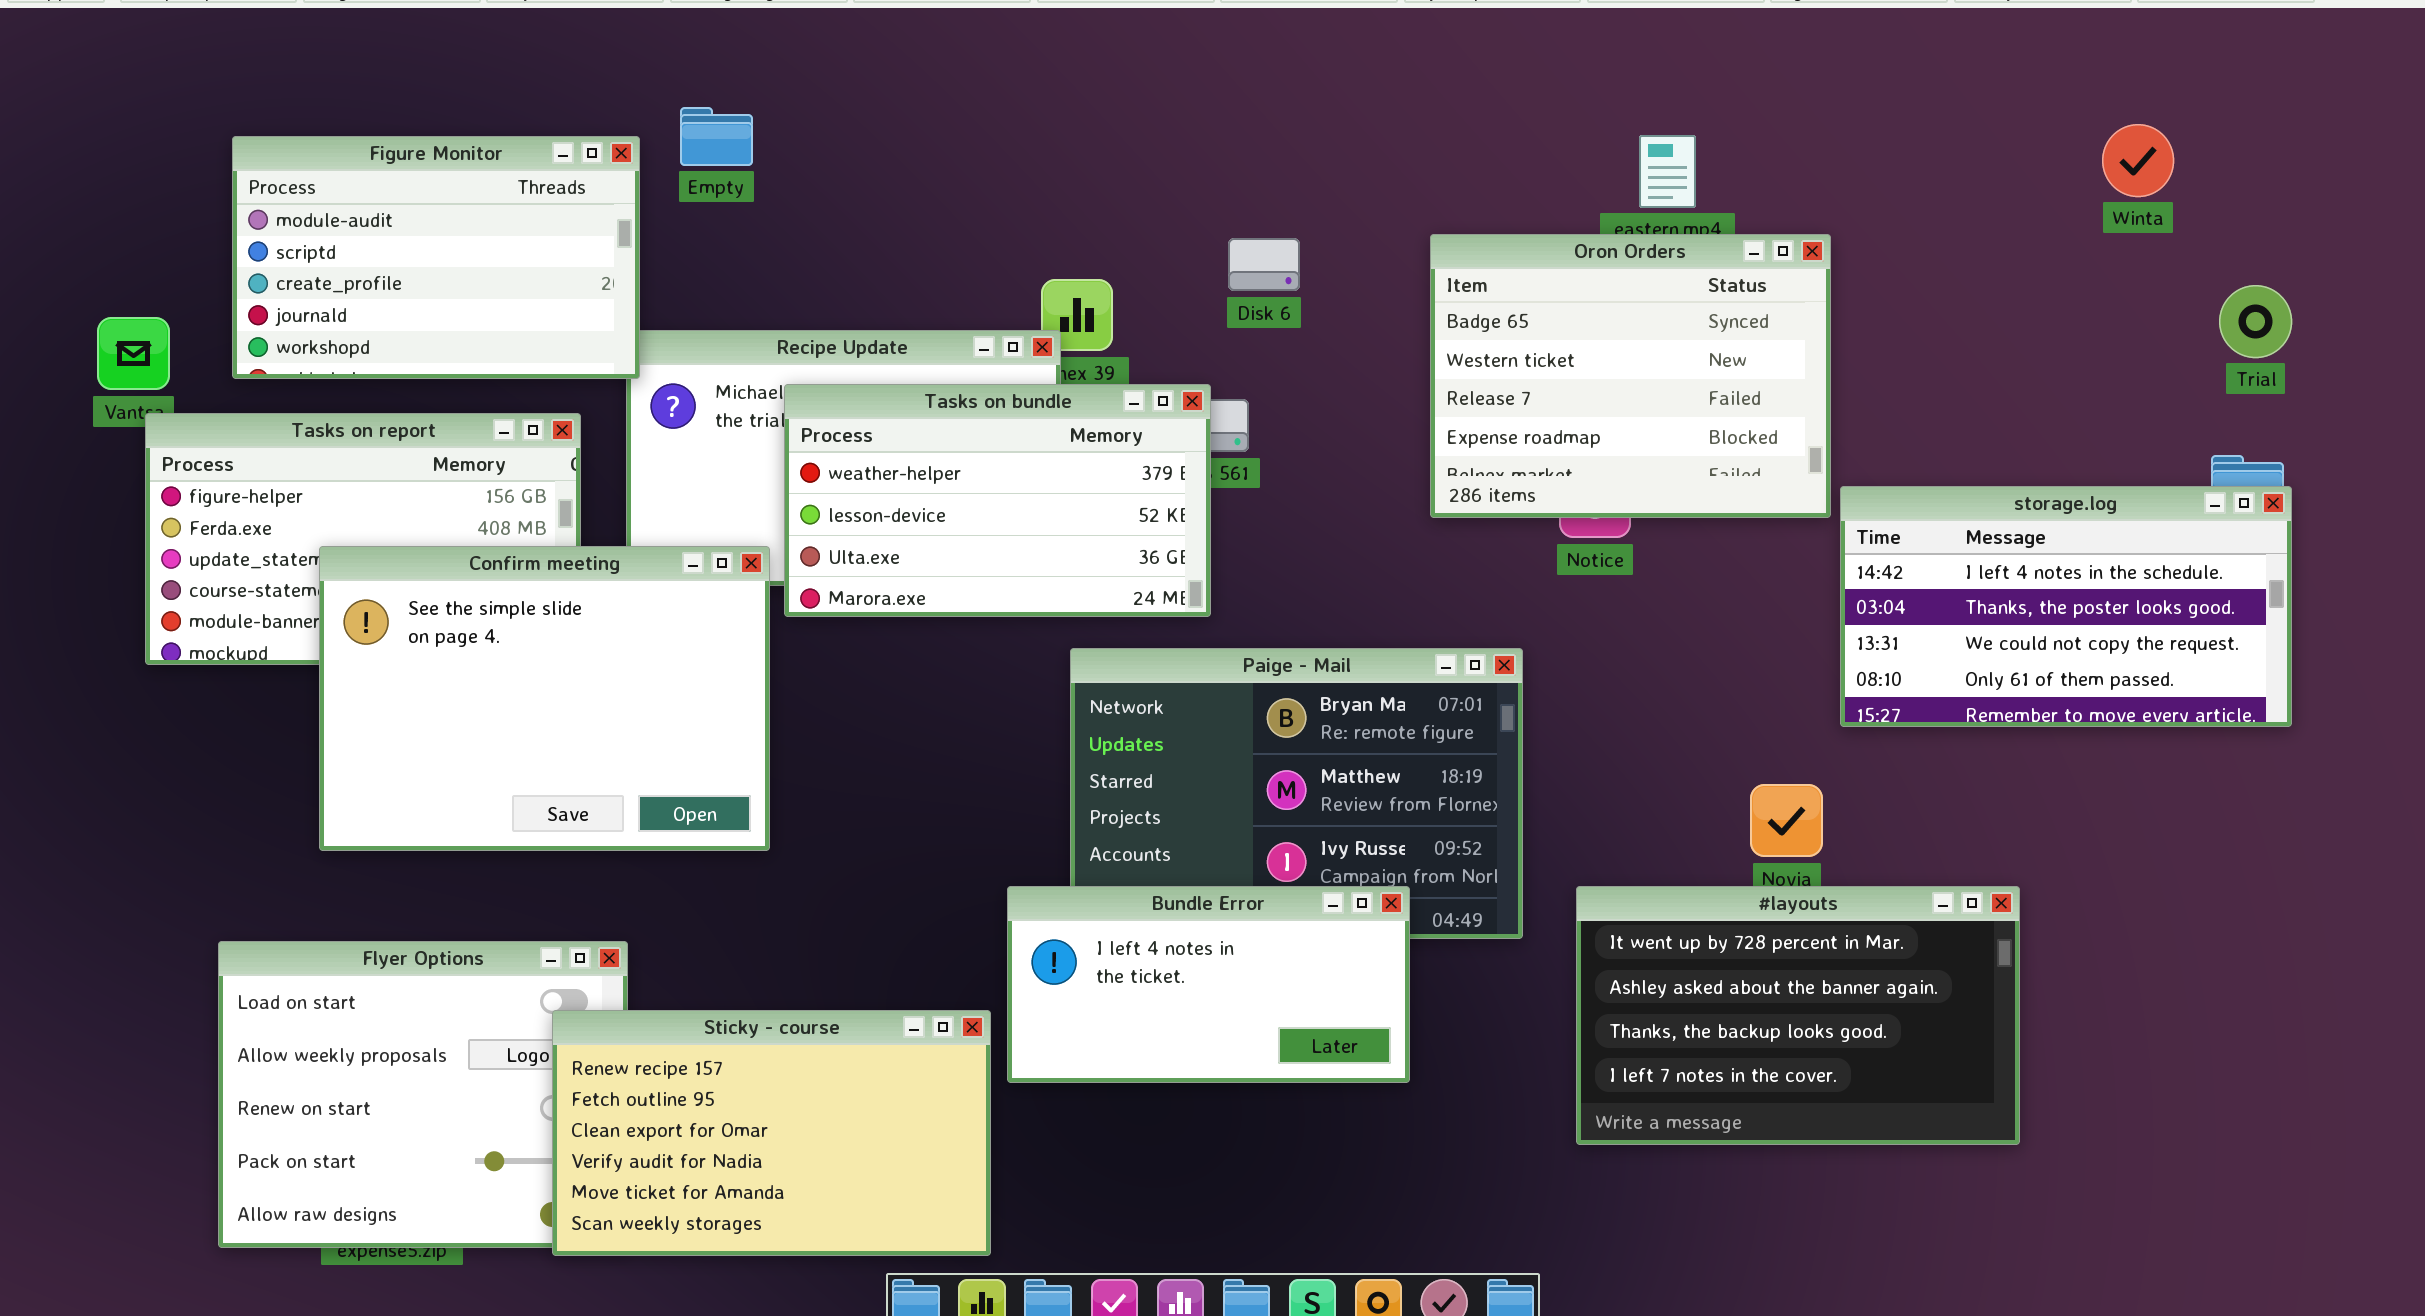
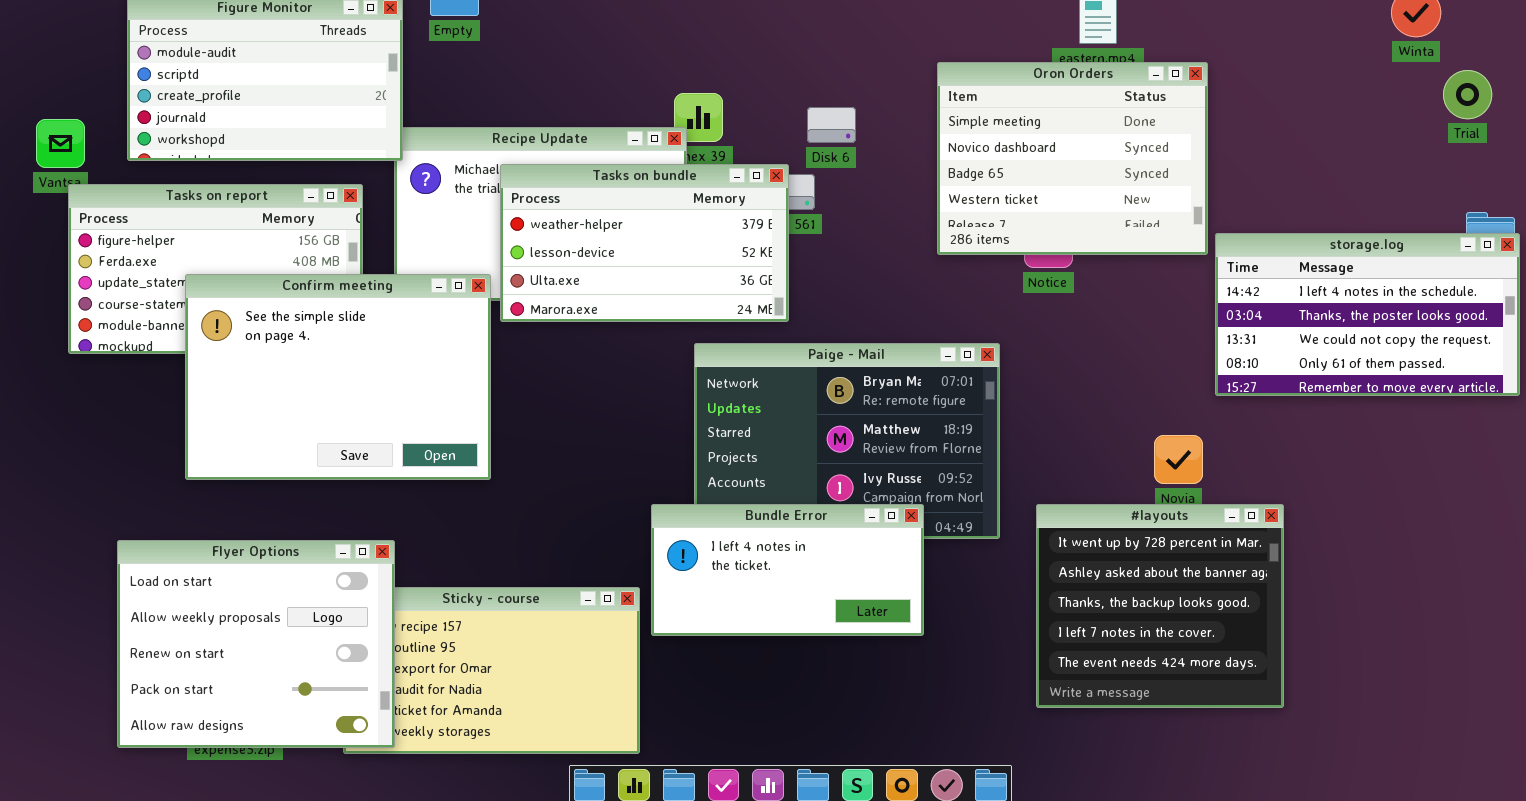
Oron Orders: [1430,234,1831,518] -> [937,62,1208,255], scrolled up 2 rows
Disk 6: [1228,238,1300,291] -> [807,107,856,143], moved
Trial: [2219,285,2292,358] -> [1443,70,1492,119], moved
#layouts: [1576,886,2020,1145] -> [1036,504,1284,708], resized
Flyer Options: [218,941,628,1248] -> [117,540,395,748], raised

